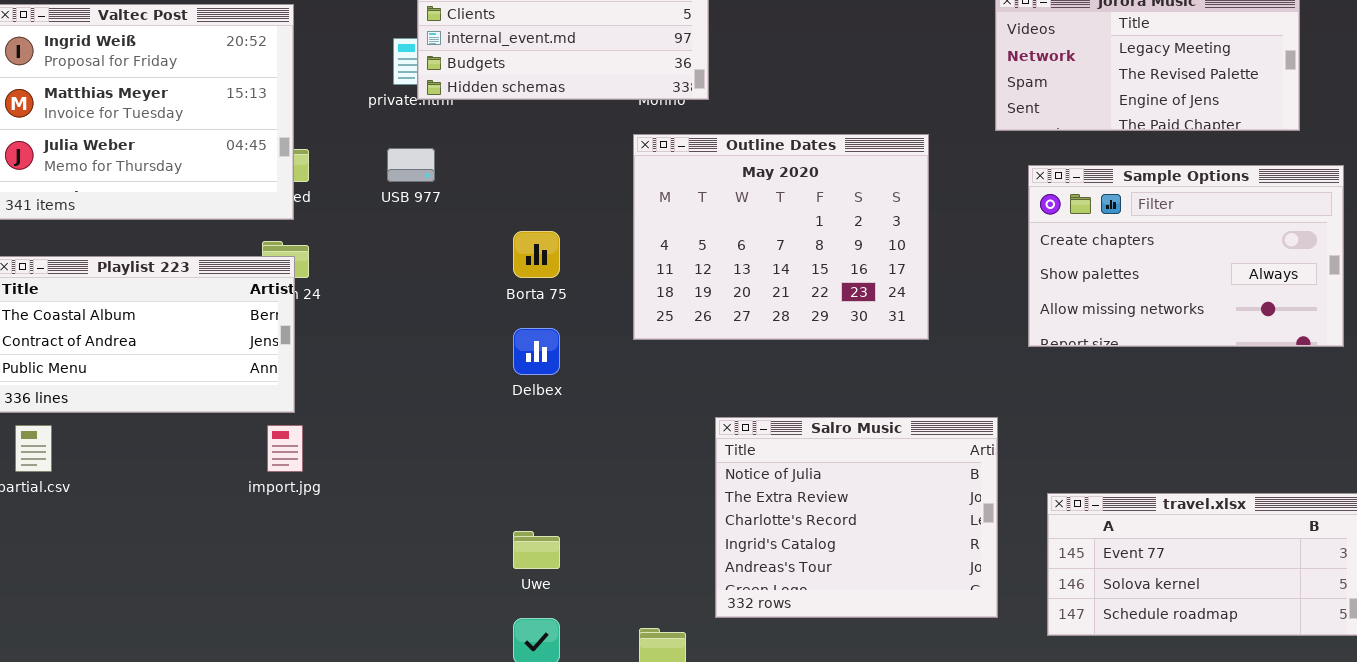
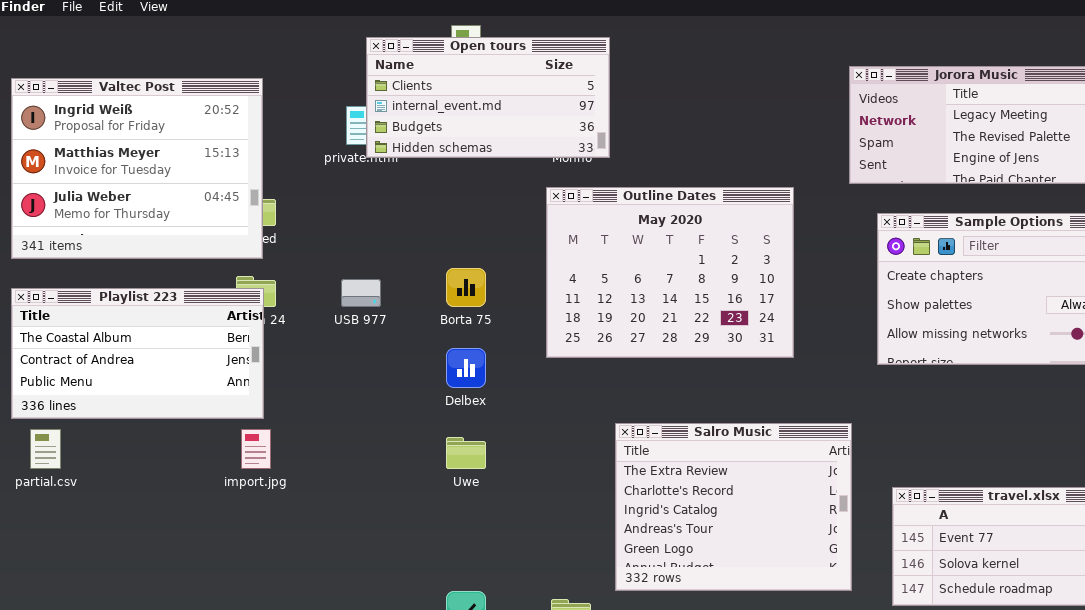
USB 977: [387,148,435,182] -> [341,279,381,307], moved
Salro Music: [715,417,998,618] -> [615,423,852,591], scrolled down 1 row
Uwe: [513,531,560,569] -> [446,437,486,469], moved

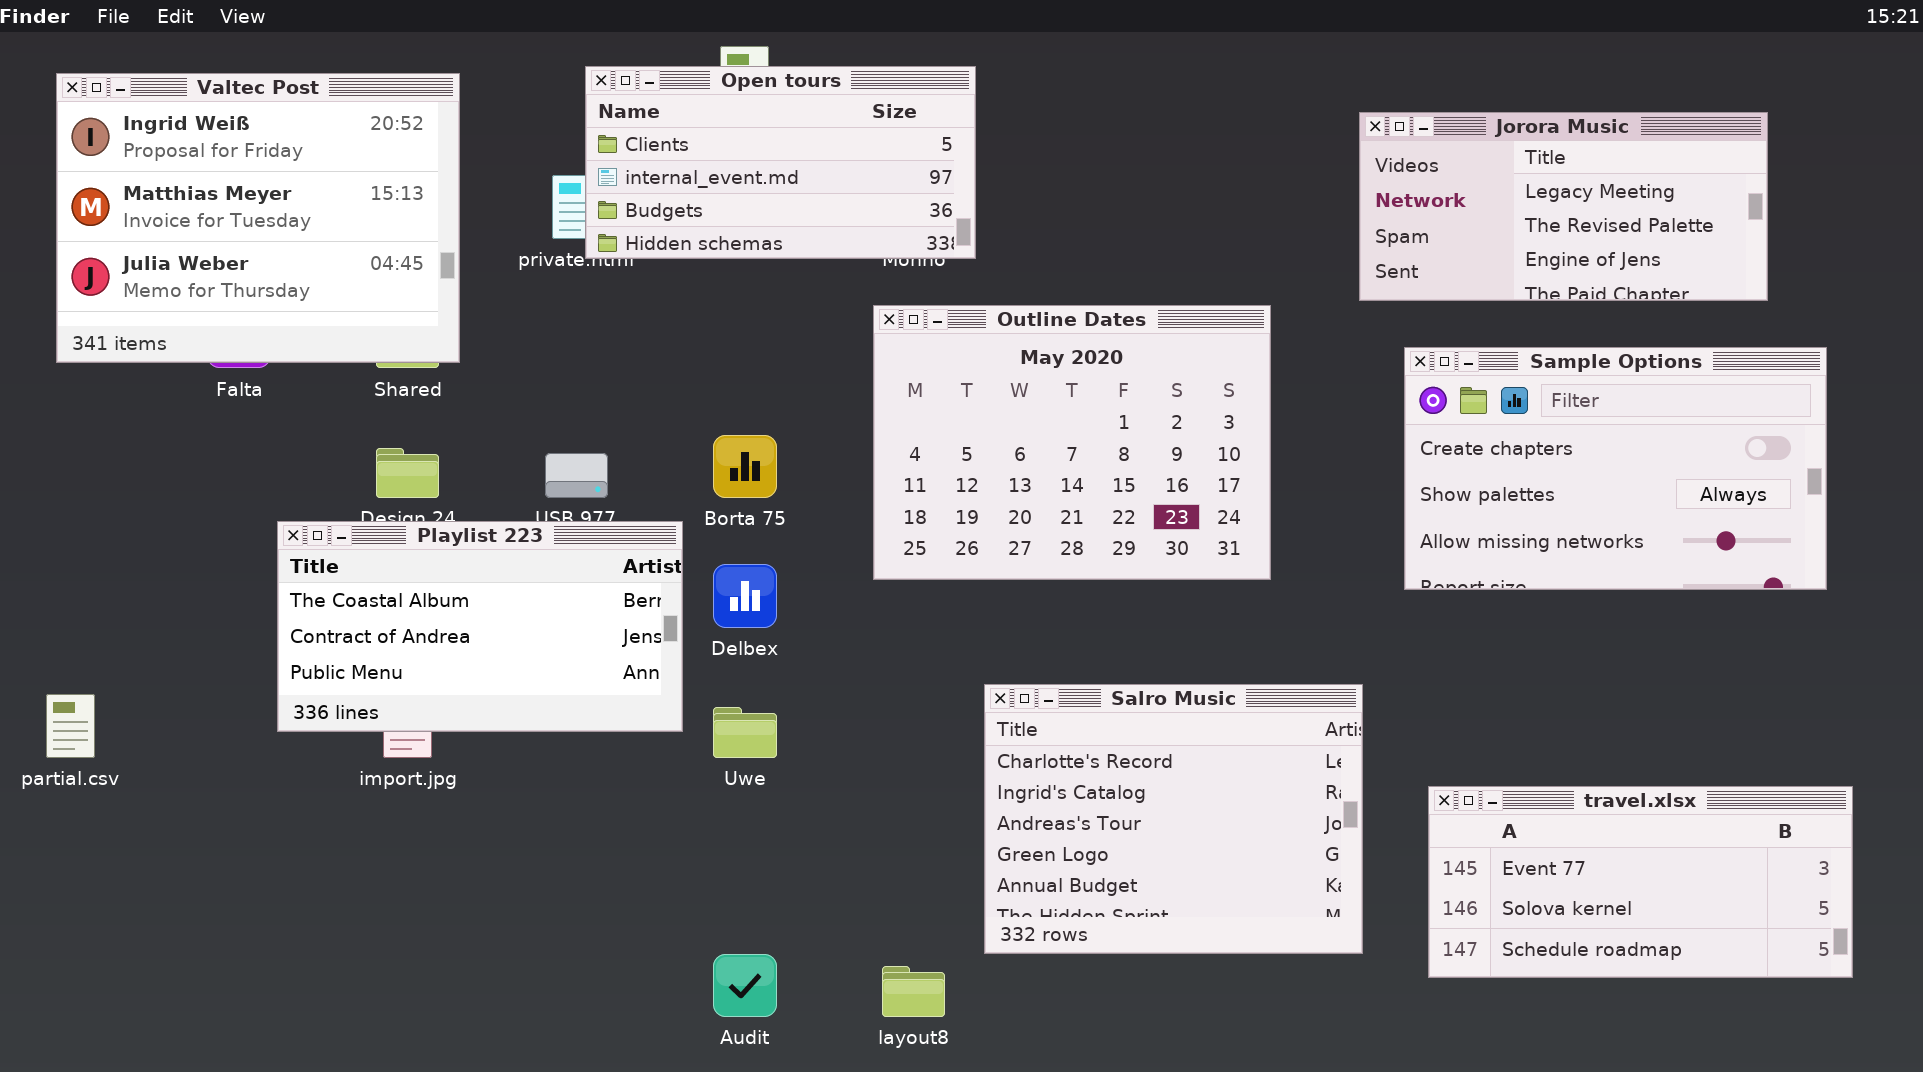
Valtec Post: [11,78,263,259] -> [56,73,460,363], moved
Playlist 223: [11,288,264,419] -> [277,521,683,732], moved
Salro Music: [615,423,852,591] -> [984,684,1363,954], scrolled down 1 row

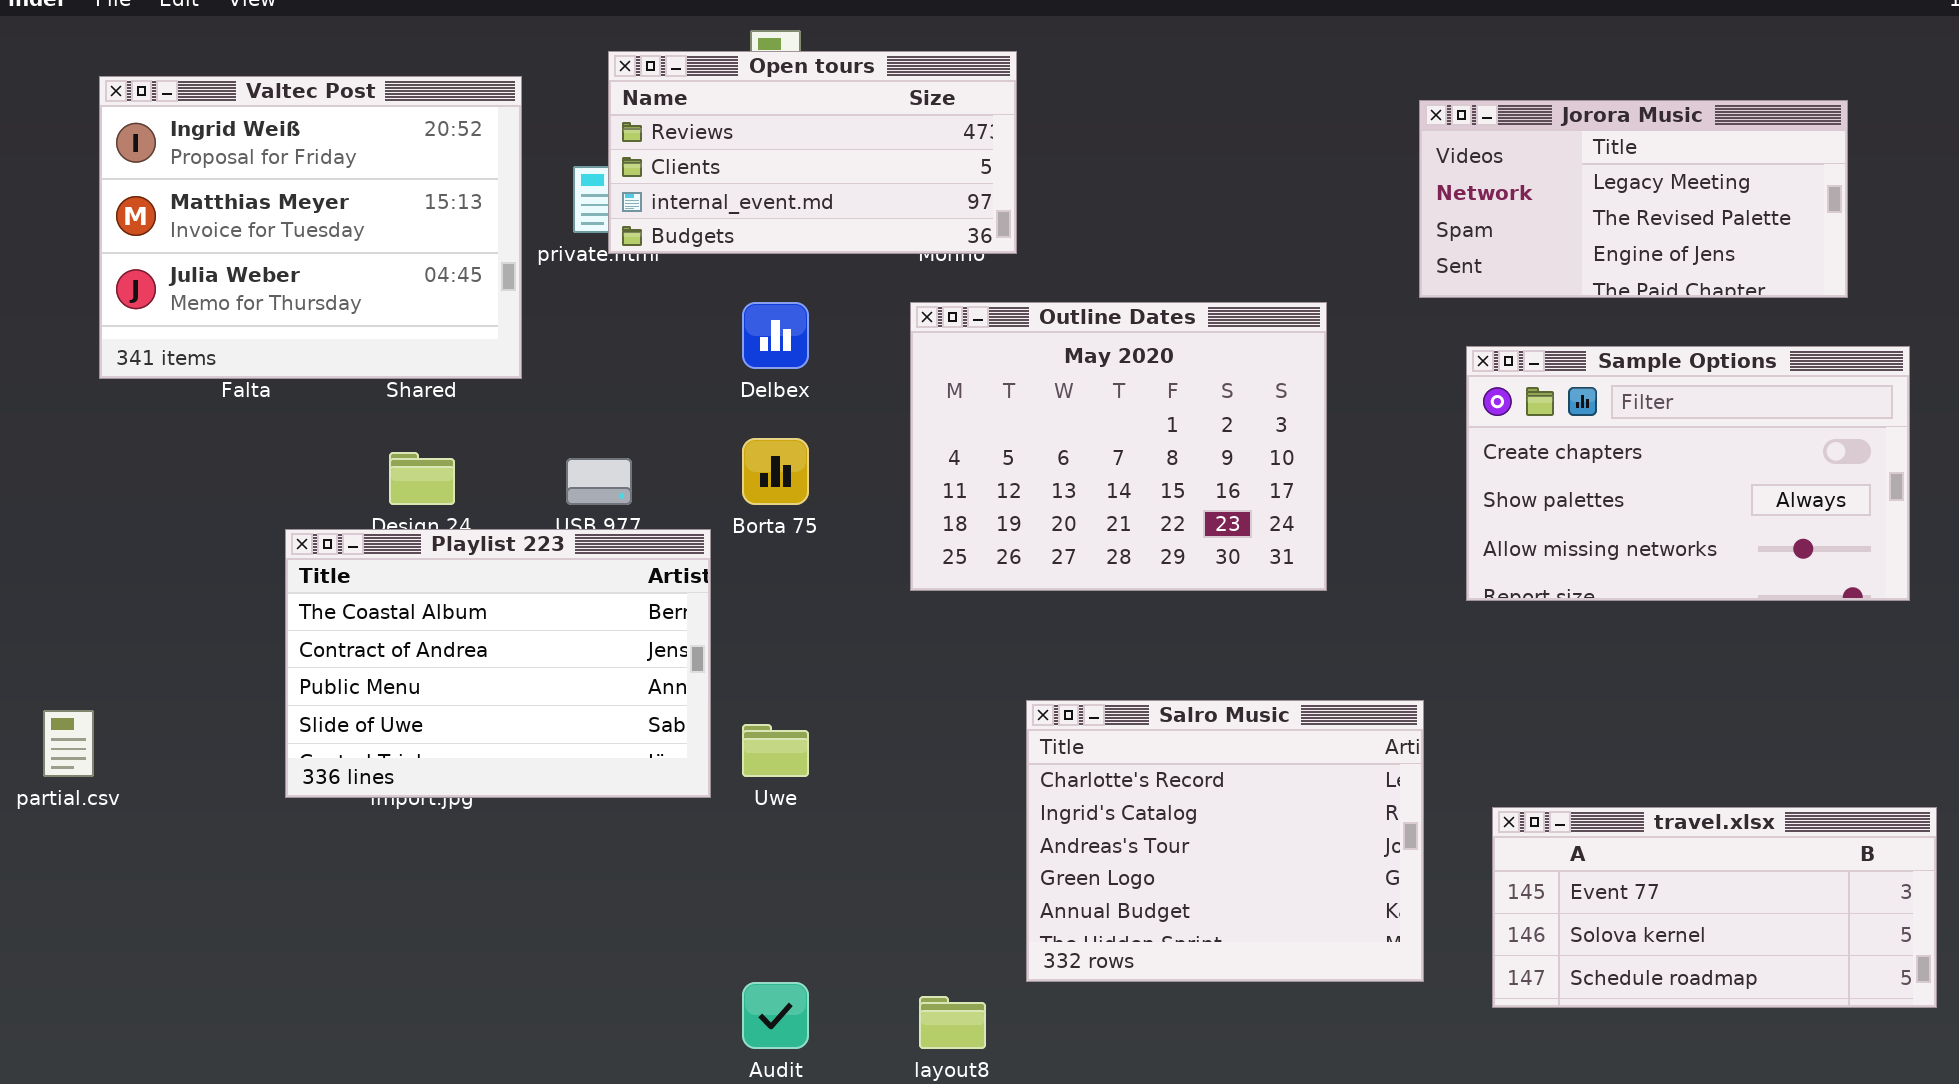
Open tours: [585,66,976,259] -> [608,51,1017,254], scrolled up 1 row
Valtec Post: [56,73,460,363] -> [99,76,522,379], moved
Playlist 223: [277,521,683,732] -> [285,529,711,798], resized
Delbex: [713,564,777,628] -> [742,302,809,369], moved

